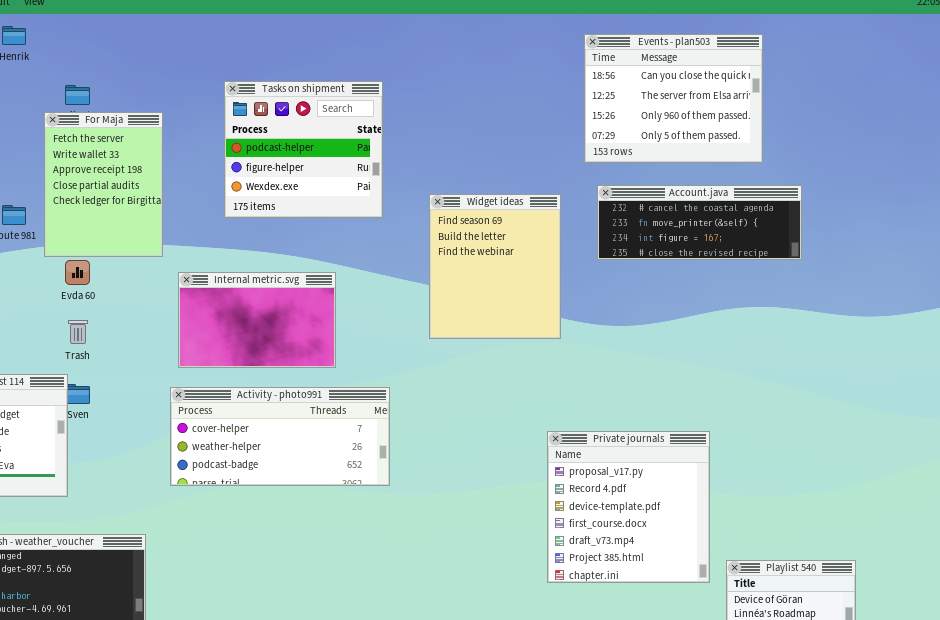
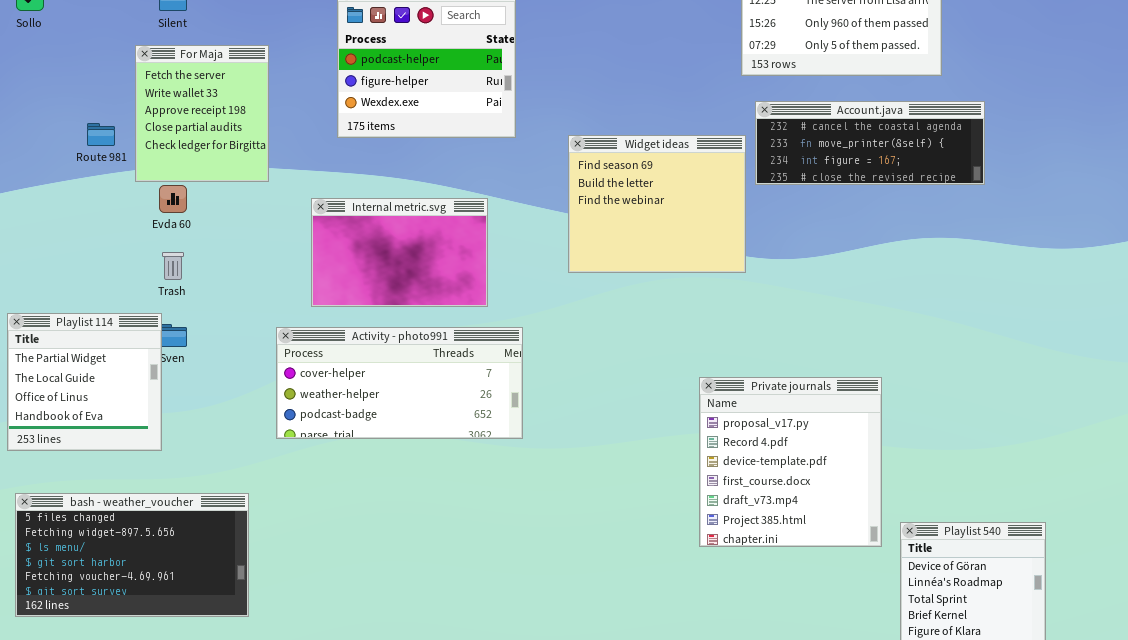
For Maja: [44,112,163,257] -> [135,45,269,182], resized
Widget ideas: [429,194,561,339] -> [568,135,746,273], resized
Internal metric.svg: [178,272,336,368] -> [311,198,488,307], moved

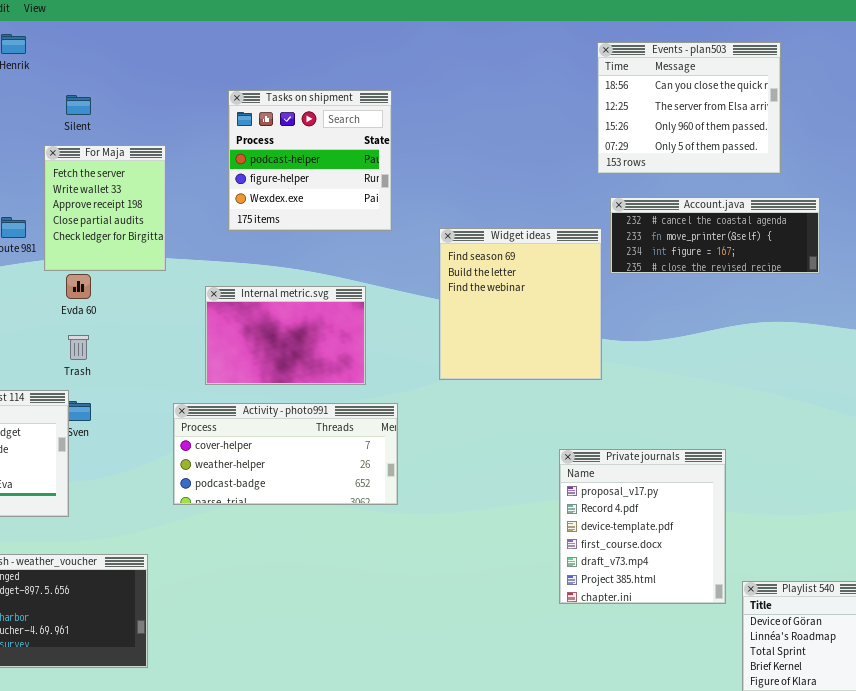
Widget ideas: [568,135,746,273] -> [439,228,602,380], resized

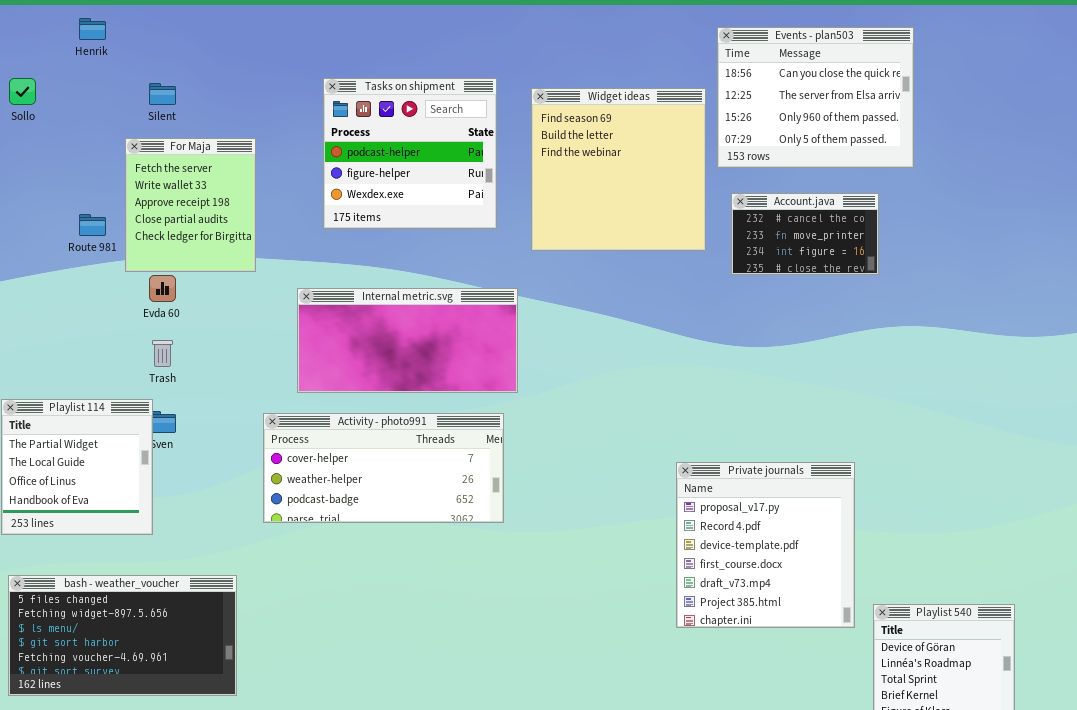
Account.java: [610,197,820,274] -> [731,193,879,275], resized
Widget ideas: [439,228,602,380] -> [531,88,706,251], moved
Internal metric.svg: [205,286,366,385] -> [297,288,518,393], resized

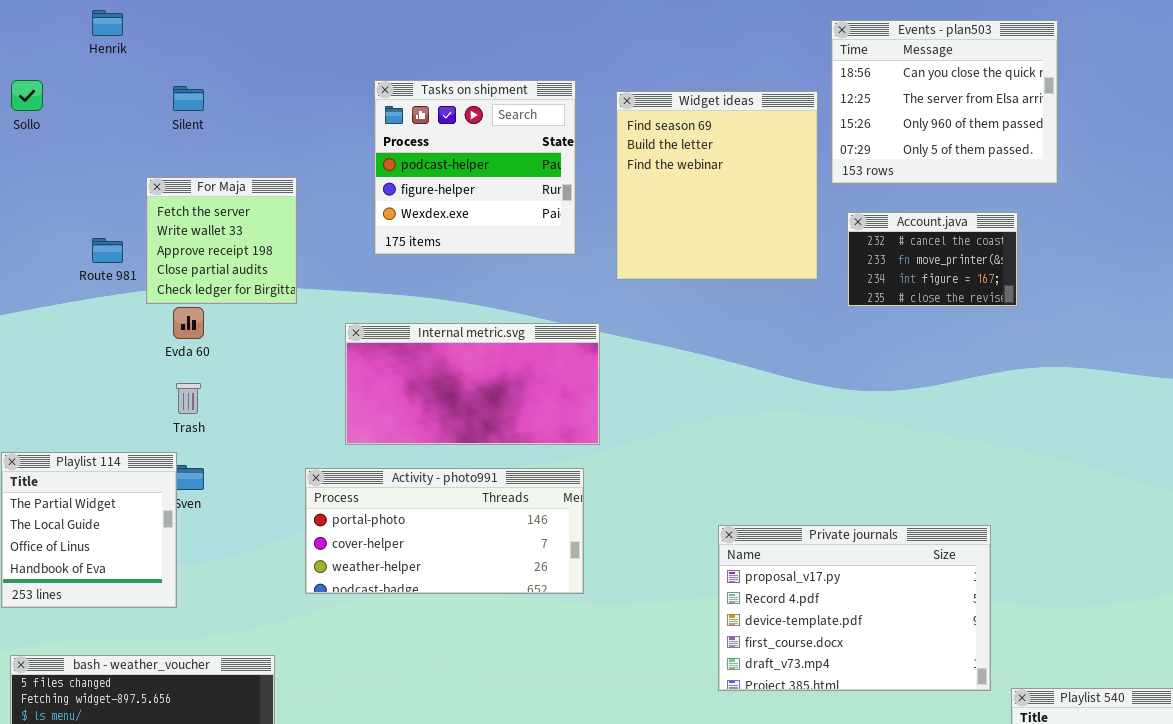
For Maja: [125,138,256,272] -> [146,177,297,304], resized
Activity - photo991: [263,413,504,523] -> [305,468,584,594], scrolled up 1 row
Private journals: [676,462,855,628] -> [718,525,991,691], resized

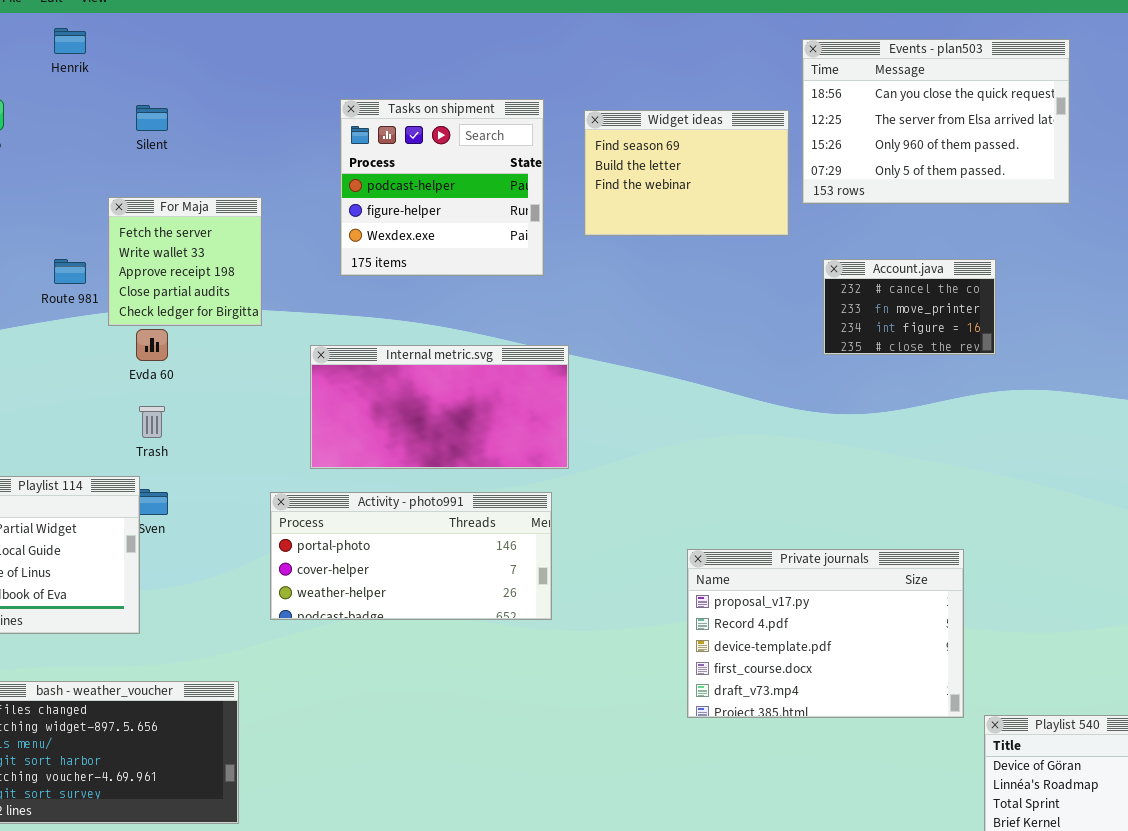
Events - plan503: [831,20,1058,184] -> [802,39,1070,204], resized
Widget ideas: [616,91,818,280] -> [584,110,789,236], resized
Account.java: [847,212,1018,307] -> [823,259,996,355], moved

